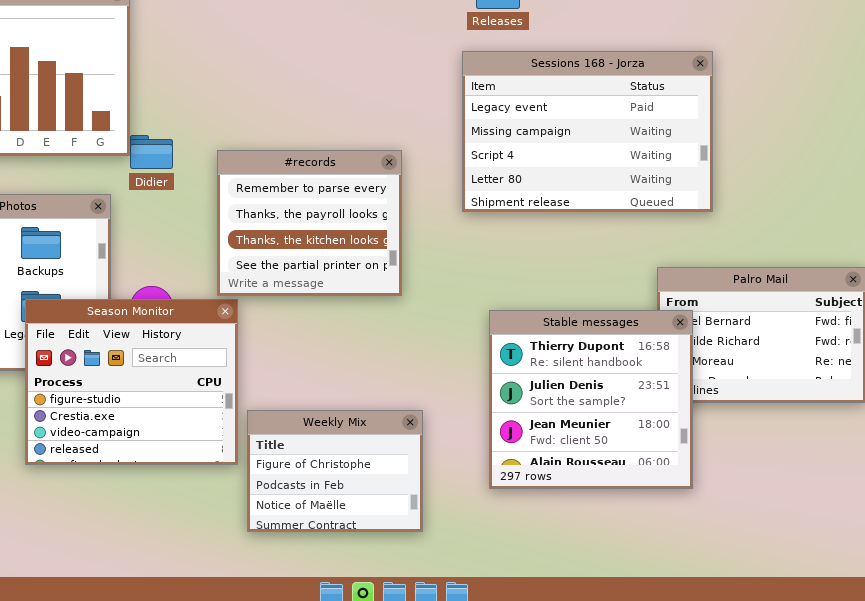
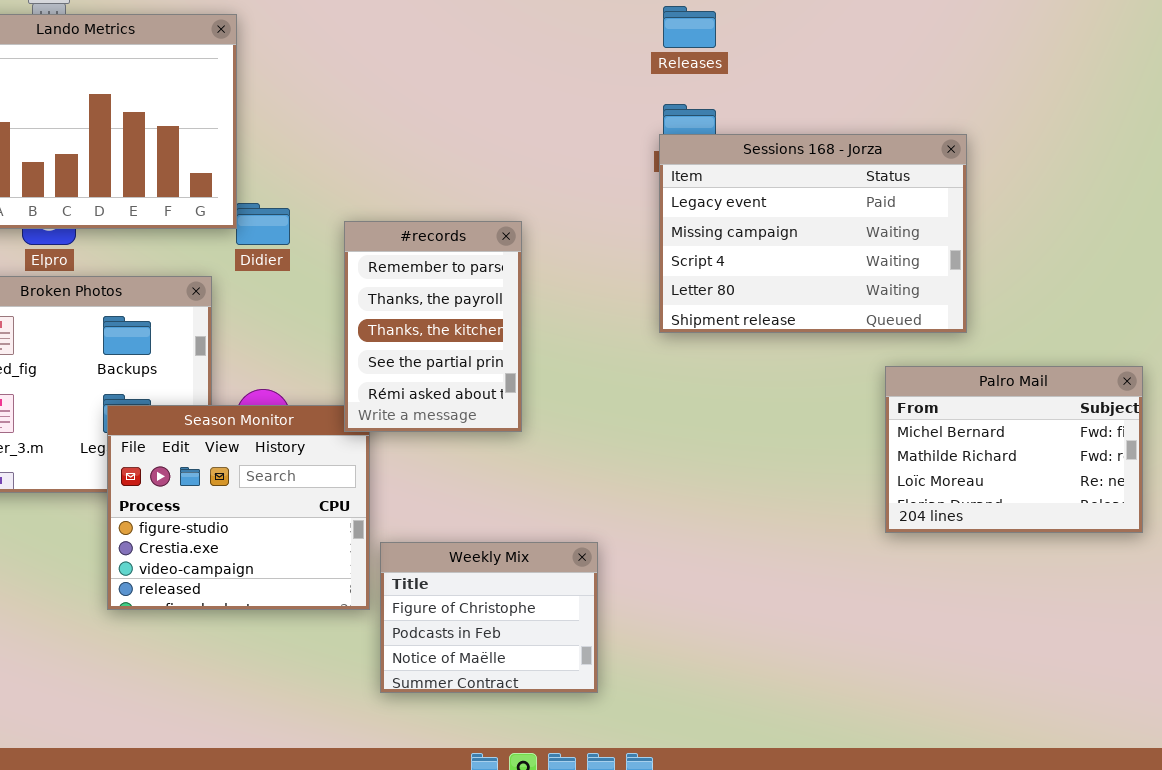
Sessions 168 - Jorza: [462,51,713,212] -> [659,134,967,333], moved
#records: [217,150,402,296] -> [344,221,522,432], resized
Stable messages: [489,310,693,489] -> none, closed

